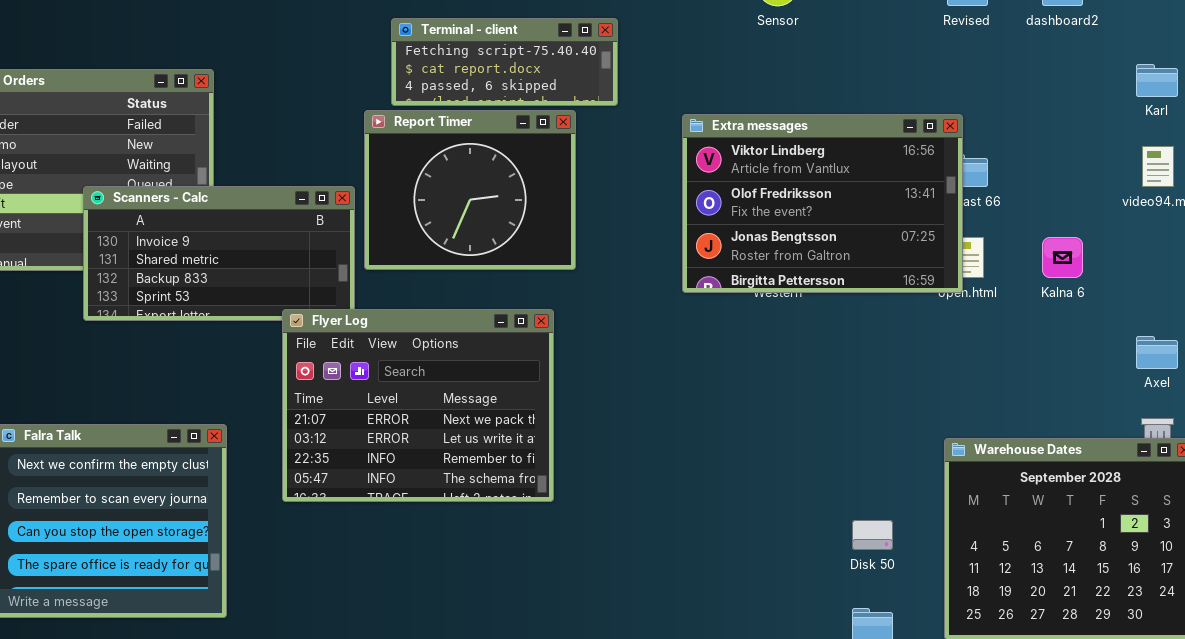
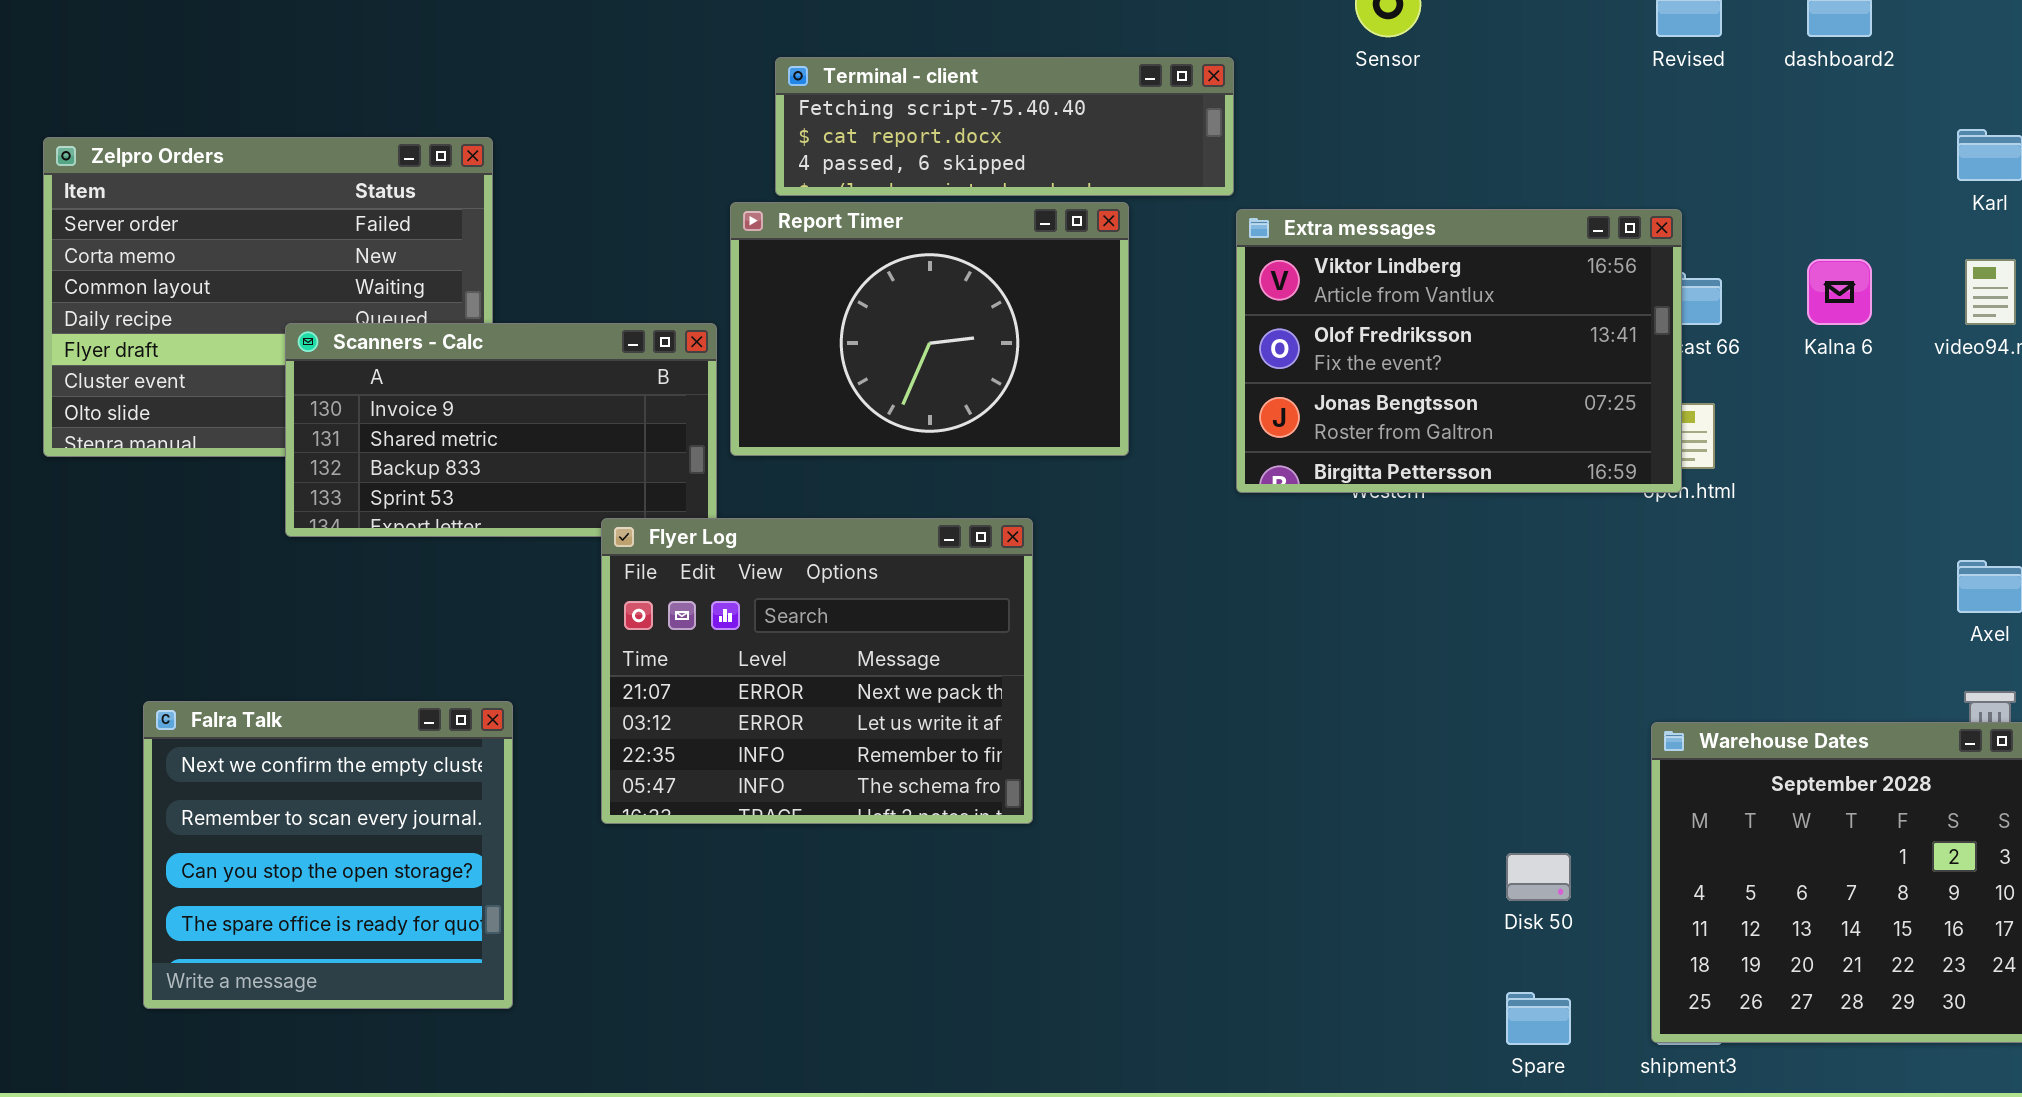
Terminal - client: [391,18,618,106] -> [775,57,1234,196], resized
Report Timer: [364,110,576,270] -> [730,202,1129,456], resized
Kalna 6: [1042,237,1083,278] -> [1807,259,1872,325], moved

